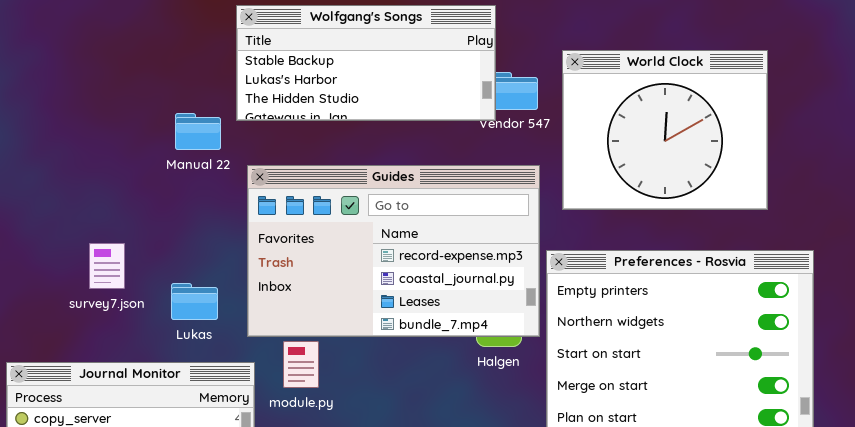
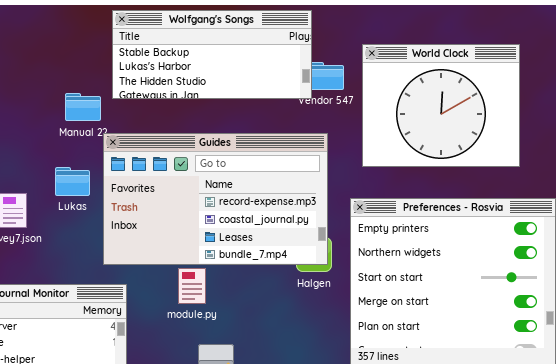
Guides: [247,165,540,337] -> [103,133,328,265], moved
Lukas: [171,283,218,320] -> [55,167,90,196], moved
module.py: [283,341,319,388] -> [178,268,206,304], moved

